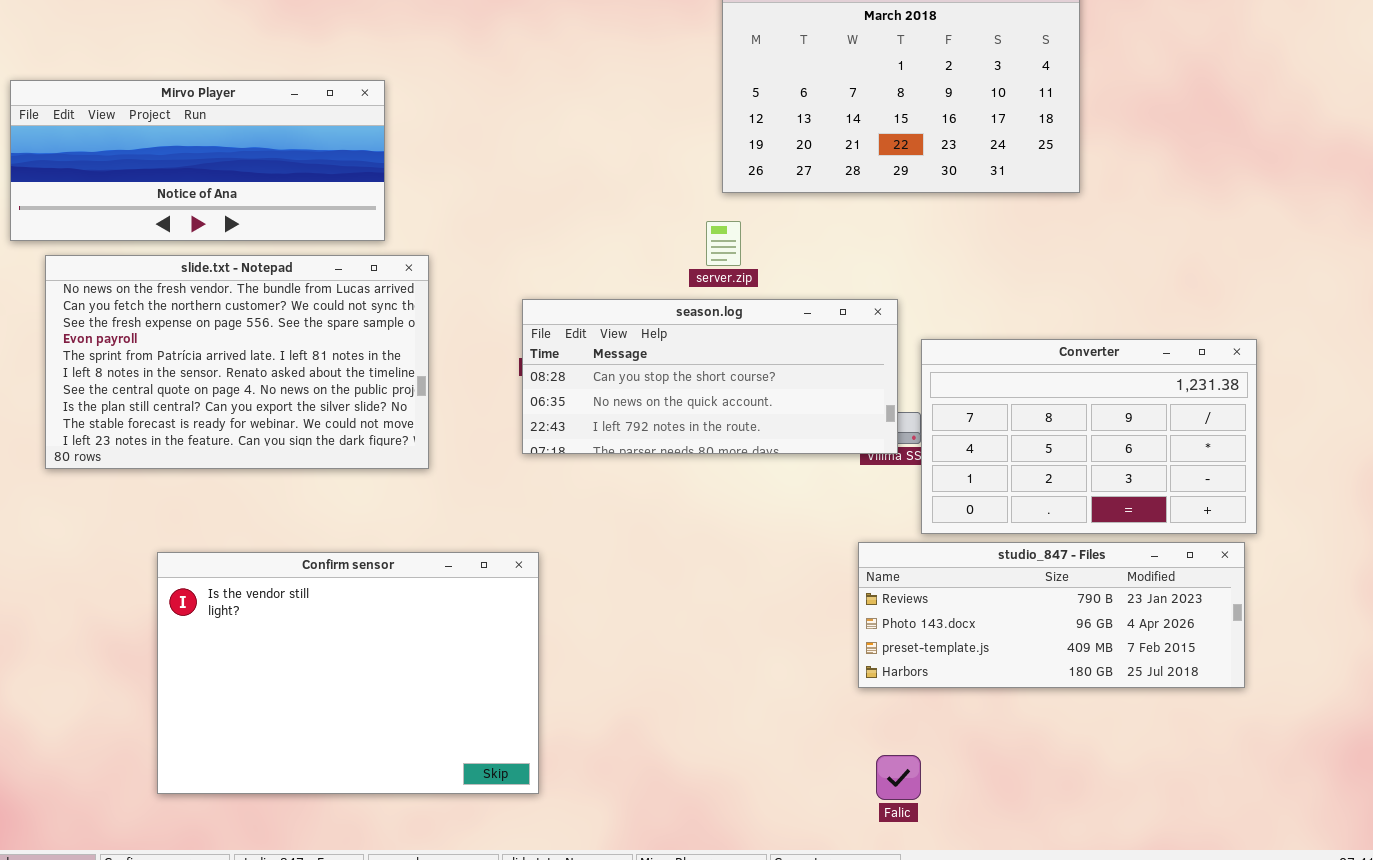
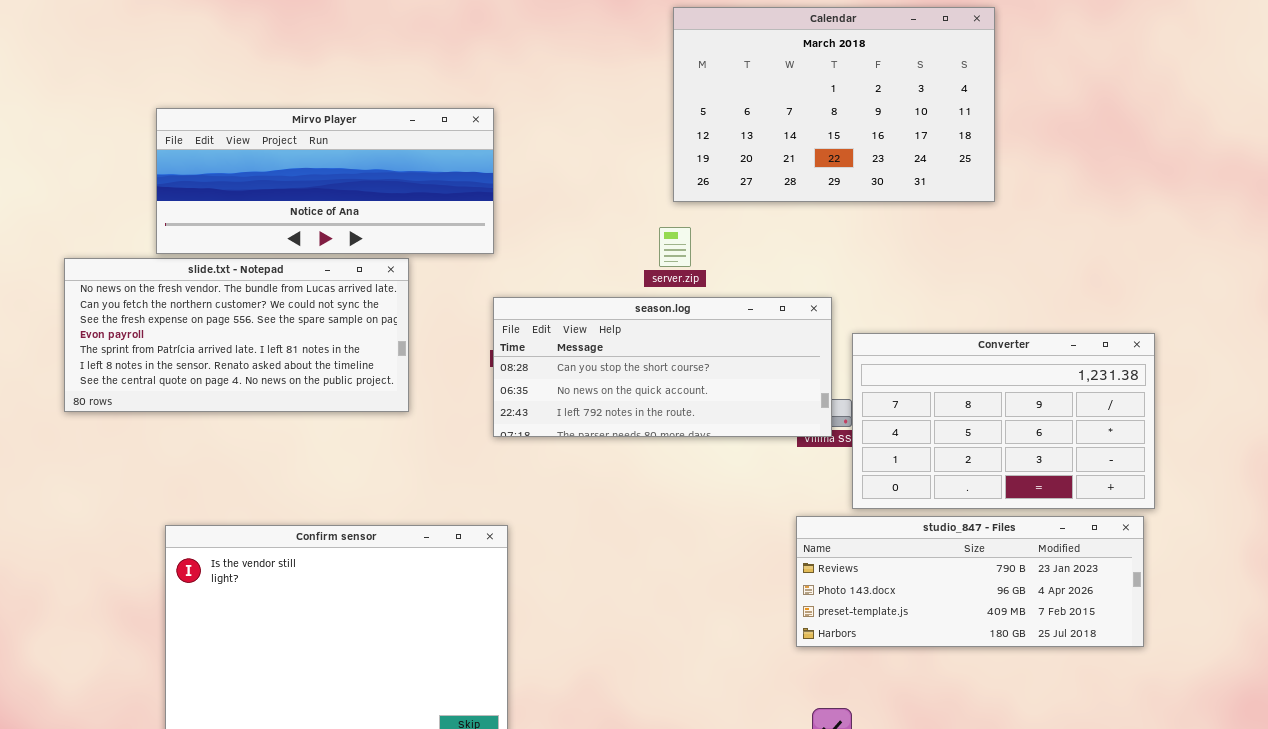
Mirvo Player: [10,80,385,241] -> [156,108,494,254], moved
slide.txt - Notepad: [45,255,429,469] -> [64,258,409,412], resized

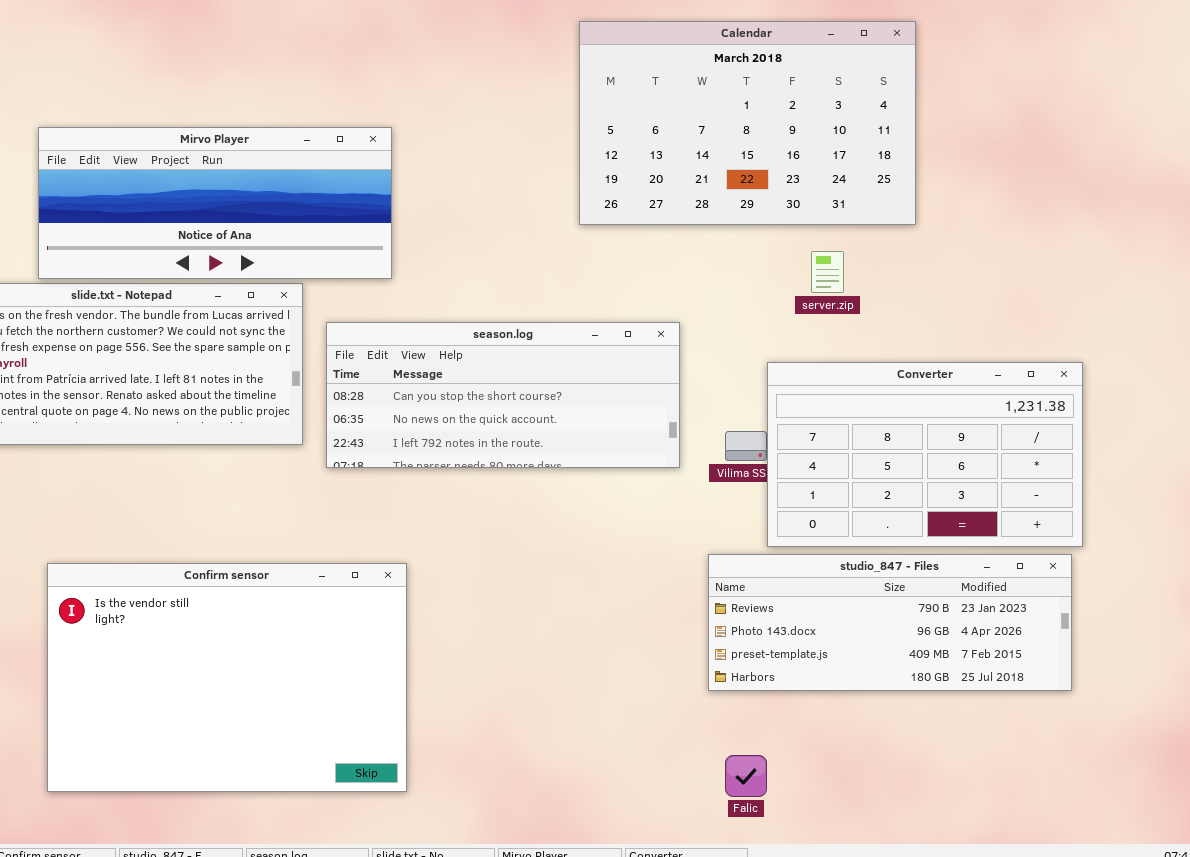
server.zip: [659,227,691,267] -> [811,251,844,293], moved
season.log: [493,297,832,437] -> [326,322,680,468], moved

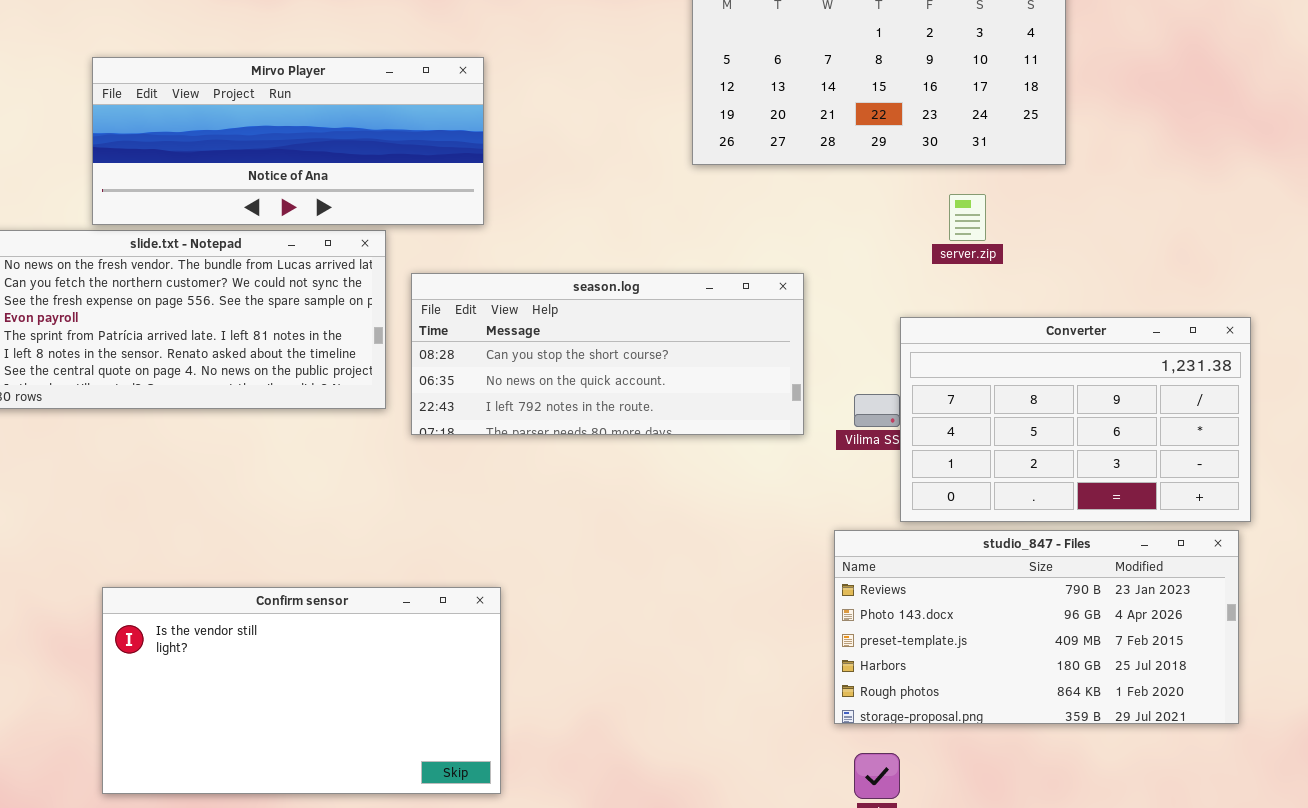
studio_847 - Files: [708,554,1072,691] -> [834,530,1239,724], resized
Confirm sensor: [47,563,407,792] -> [102,587,501,794], resized

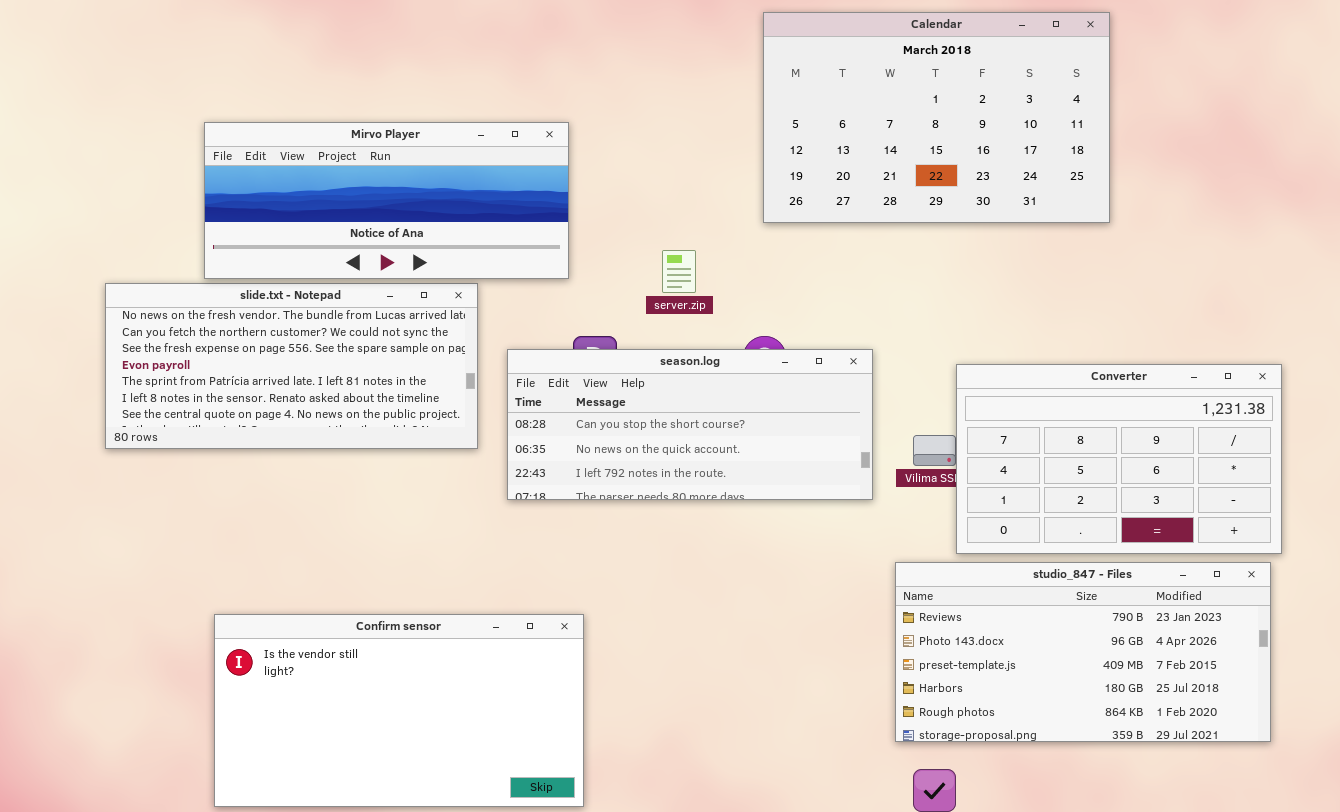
server.zip: [949,194,986,241] -> [662,250,696,293], moved
season.log: [411,273,804,435] -> [507,349,873,500], moved

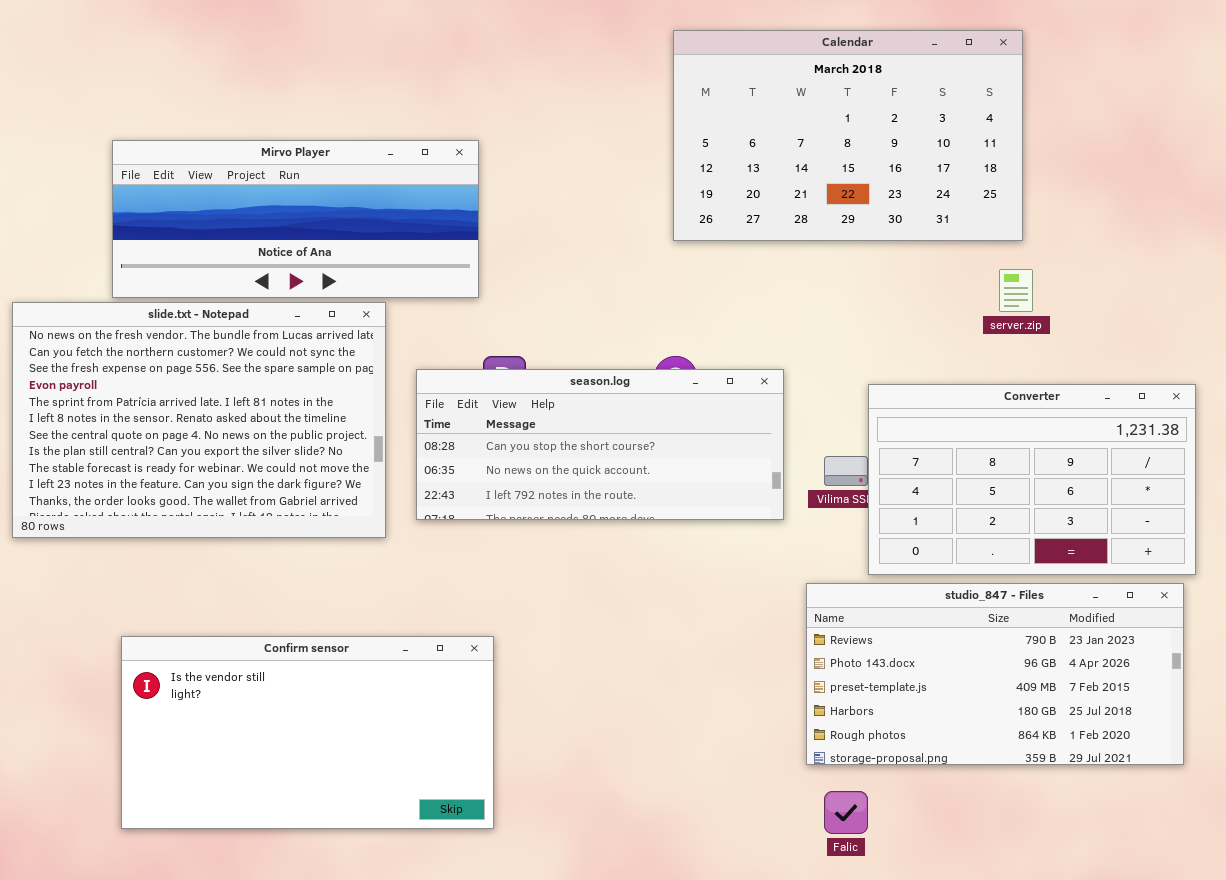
server.zip: [662,250,696,293] -> [999,269,1033,312], moved
slide.txt - Notepad: [105,283,478,449] -> [12,302,386,538], resized

